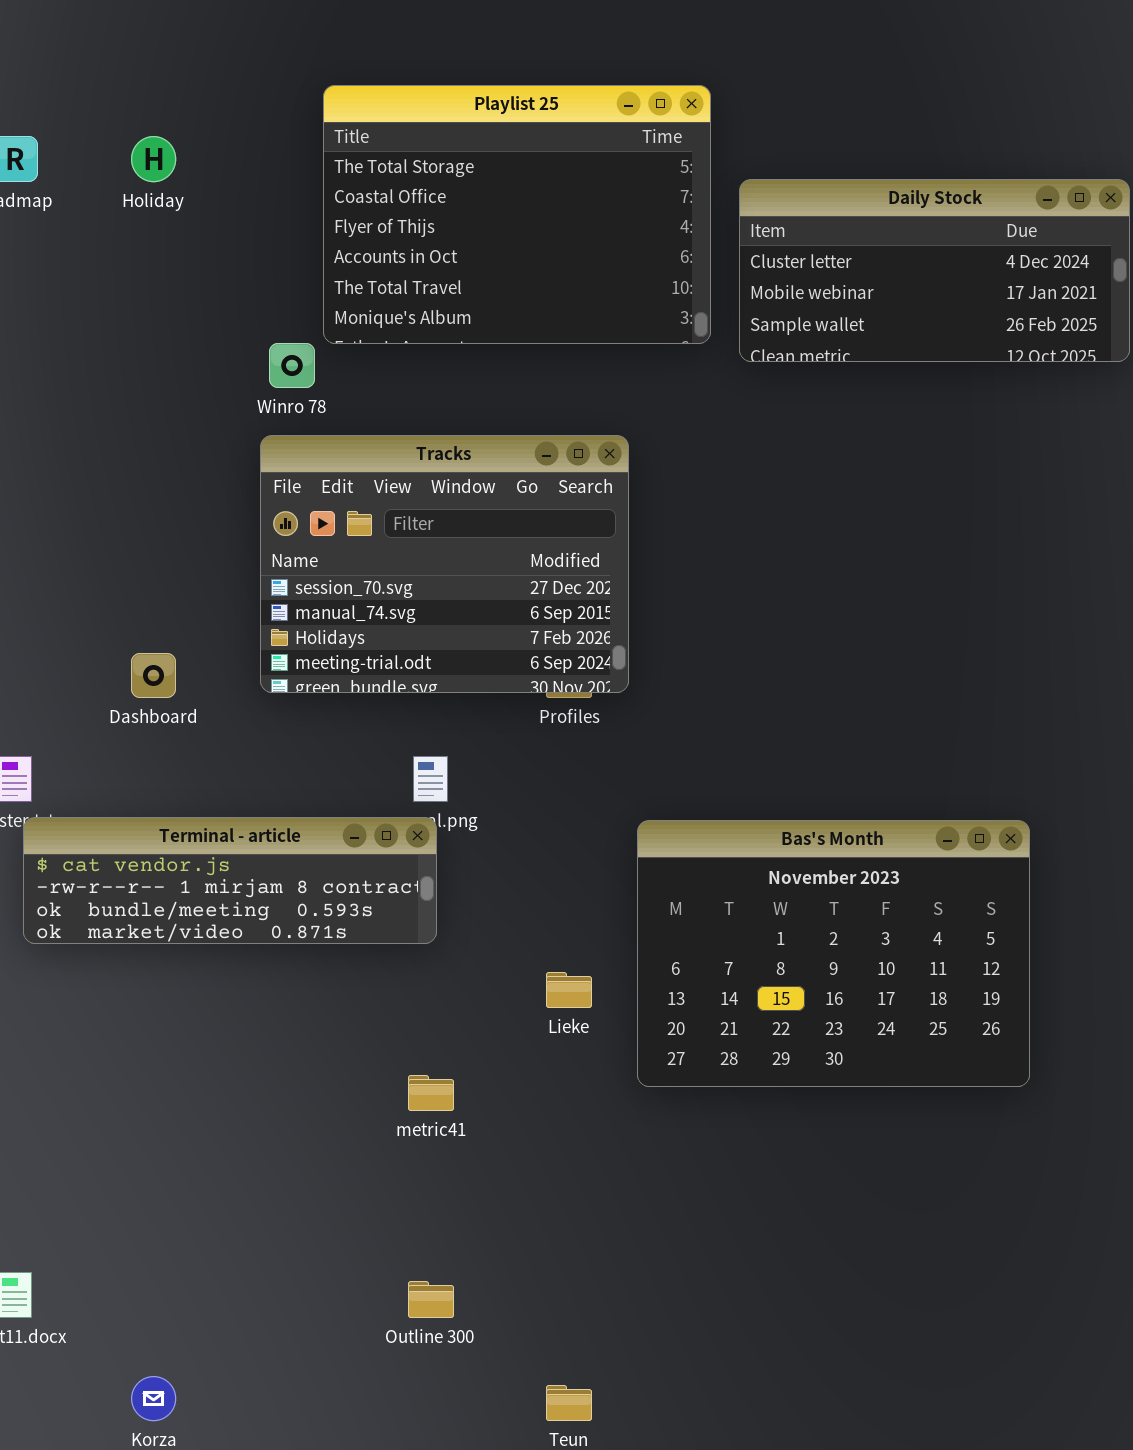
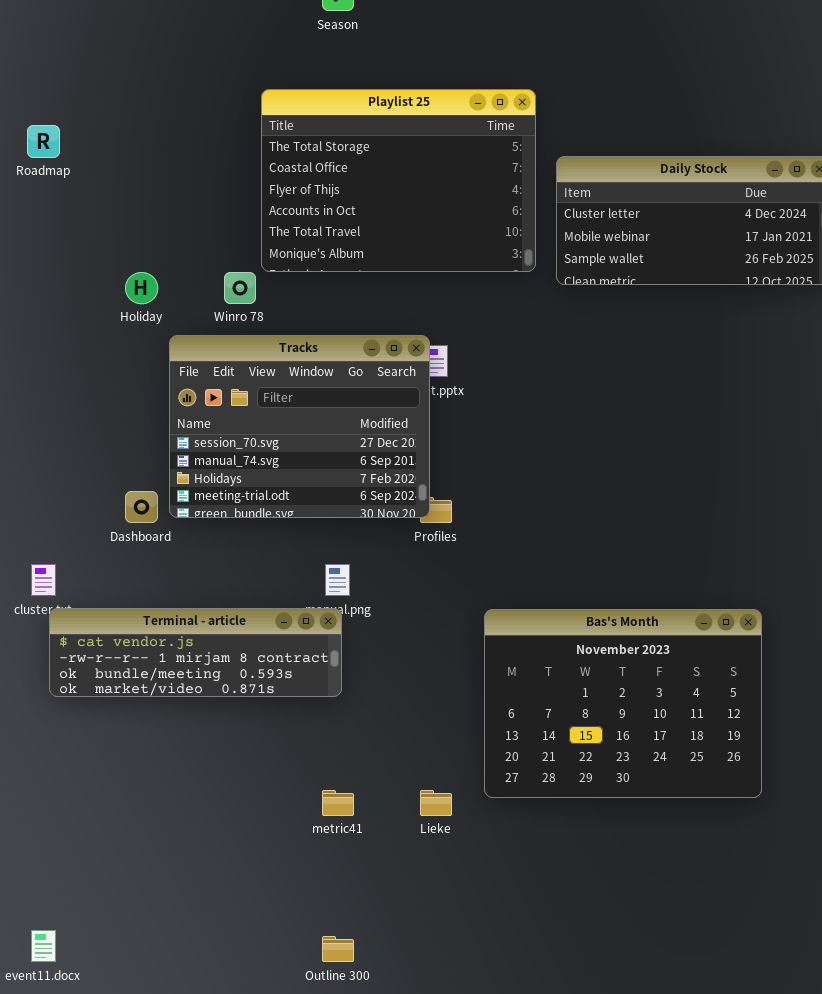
Holiday: [131,136,176,182] -> [125,272,158,304], moved
Tracks: [260,435,629,693] -> [169,335,430,518], moved
Lieke: [546,972,592,1008] -> [420,790,452,816], moved

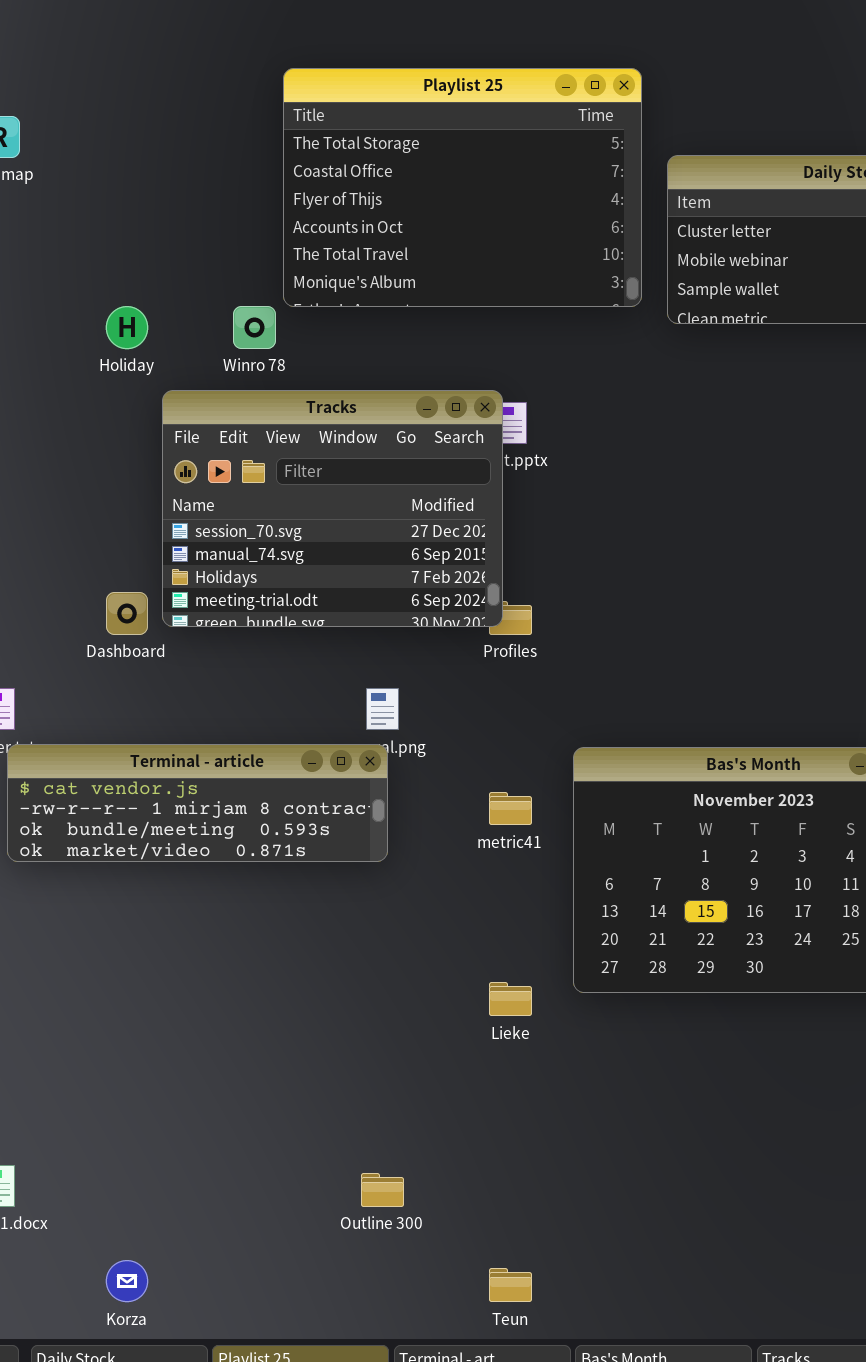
metric41: [322,790,354,816] -> [489,792,532,825], moved

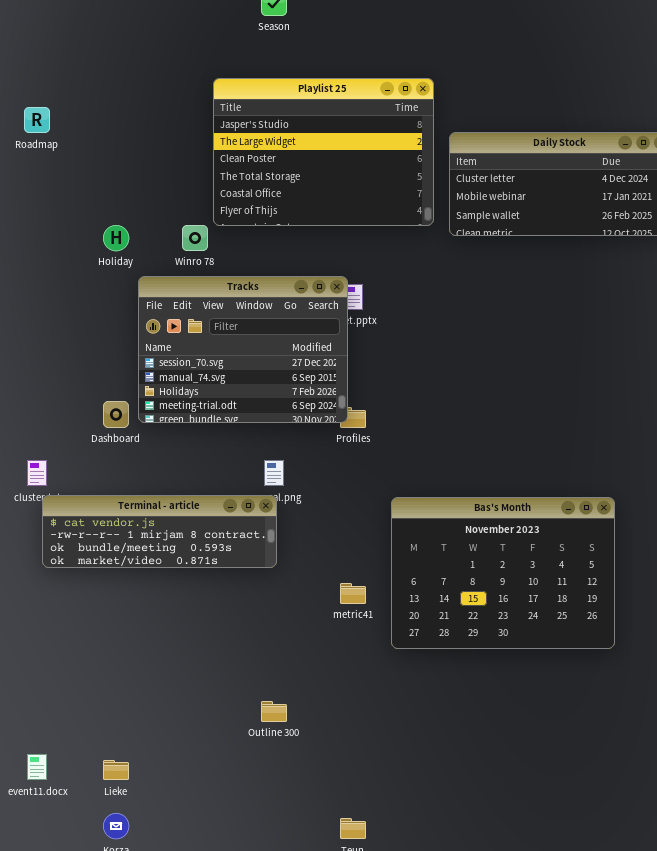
Playlist 25: [283,68,642,307] -> [213,78,434,226], scrolled up 3 rows
metric41: [489,792,532,825] -> [340,583,366,604], moved
Lieke: [489,982,532,1016] -> [103,760,129,780], moved
Outline 300: [361,1173,404,1207] -> [261,701,287,722], moved

